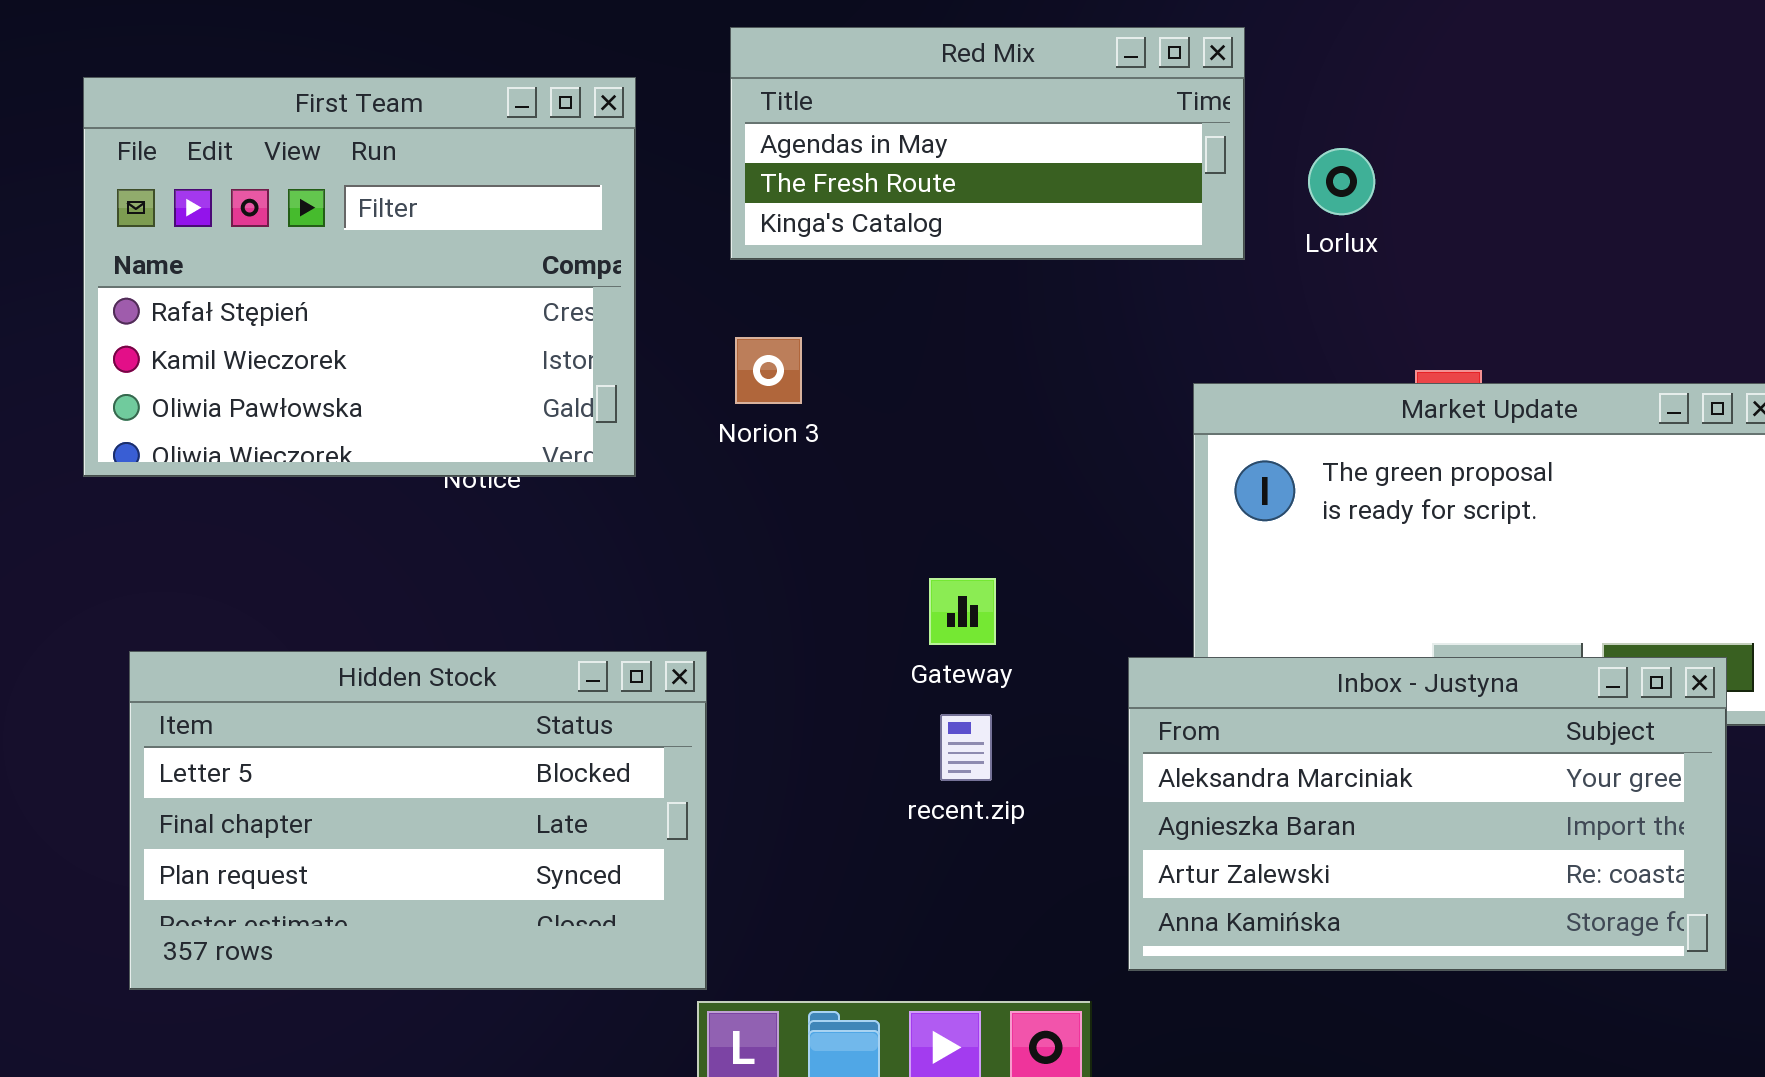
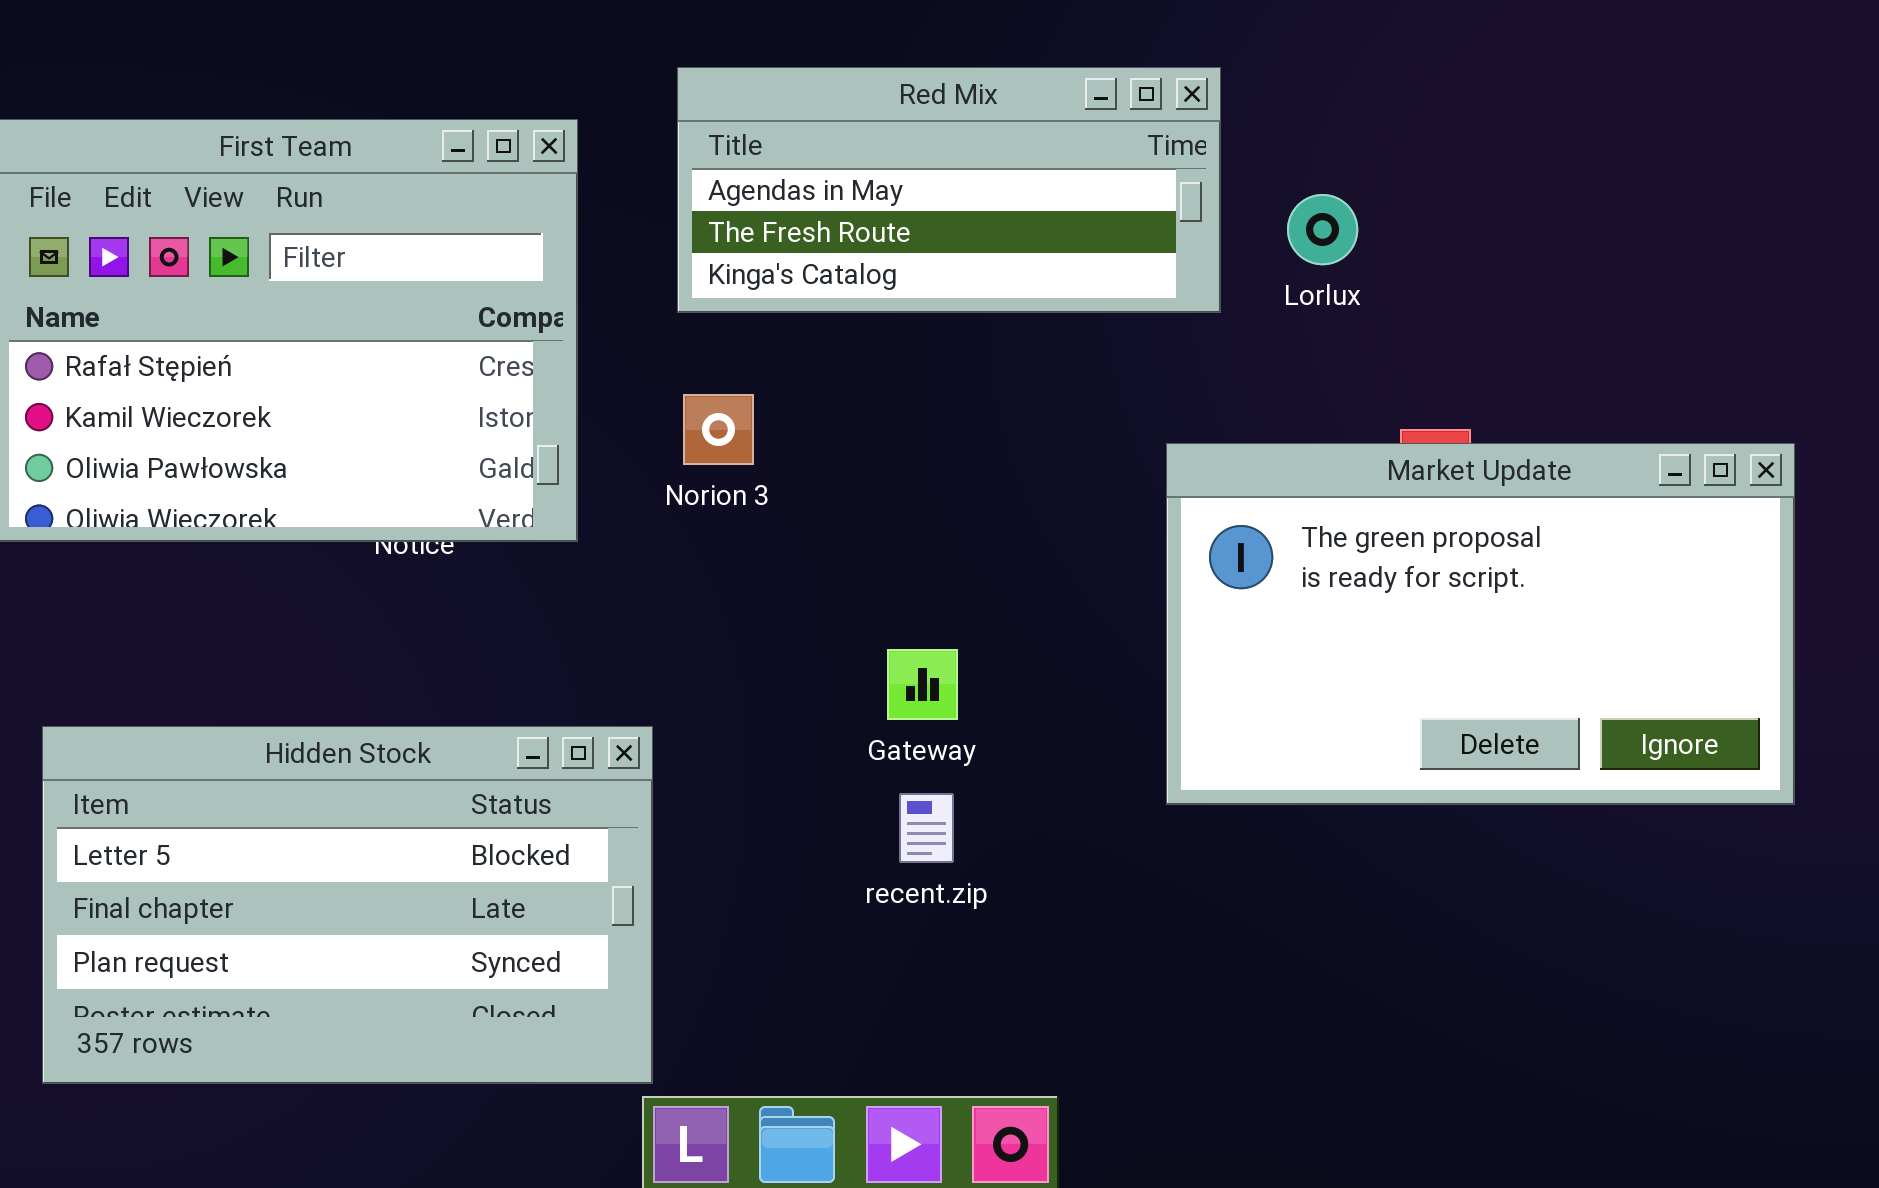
Inbox - Justyna: [1128,657,1727,971] -> none, closed

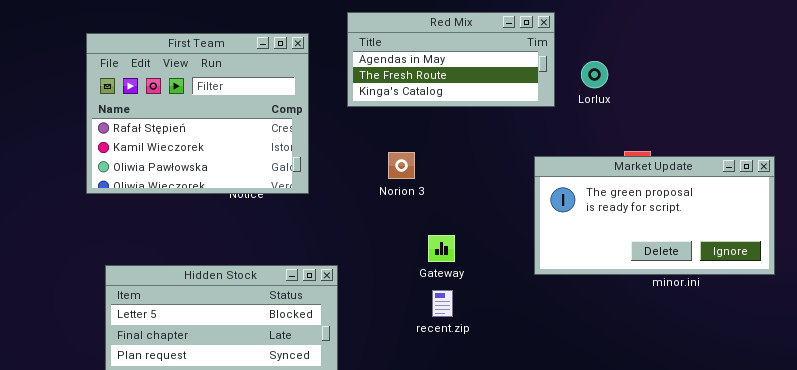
Norion 3: [683,394,754,465] -> [388,152,415,179], moved
Market Update: [1166,443,1795,805] -> [534,156,775,275], resized

